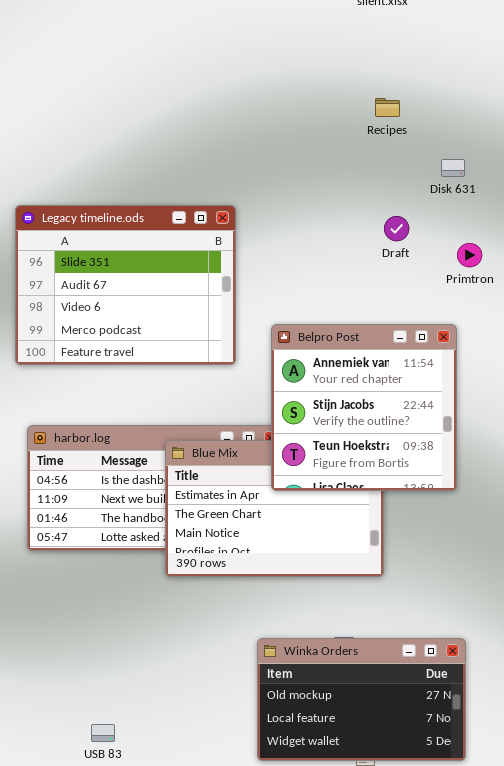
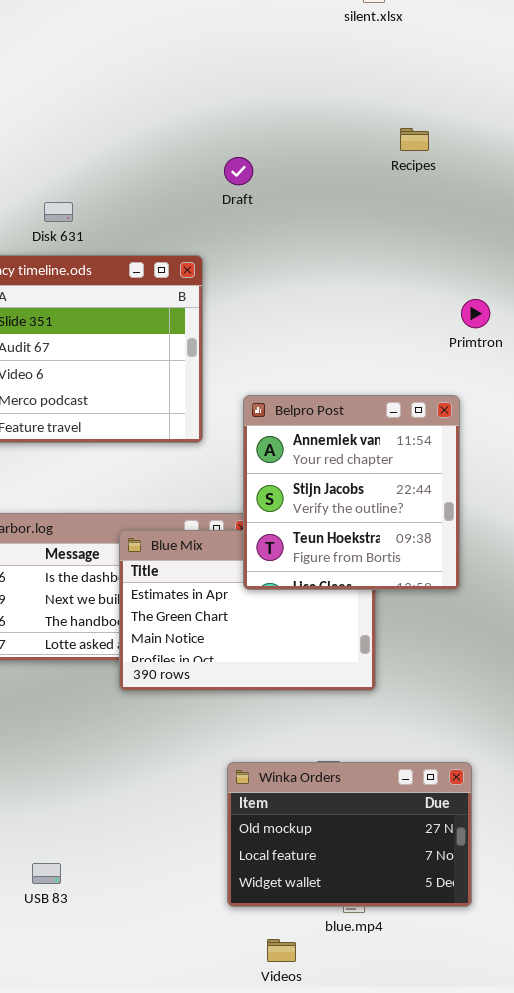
Recipes: [375,98,400,117] -> [400,128,429,151], moved
Disk 631: [441,159,465,177] -> [44,202,73,222], moved
Draft: [384,216,409,241] -> [224,157,253,185], moved

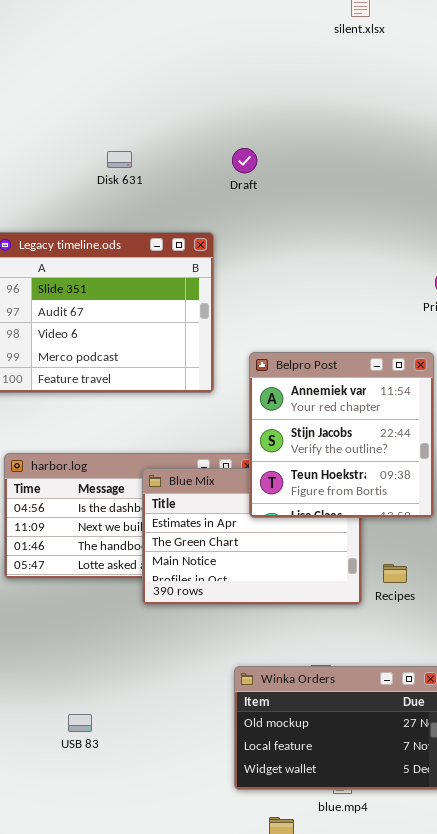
Recipes: [400,128,429,151] -> [383,564,407,583], moved
Disk 631: [44,202,73,222] -> [107,151,132,168], moved
USB 83: [32,863,61,884] -> [68,714,92,732], moved

